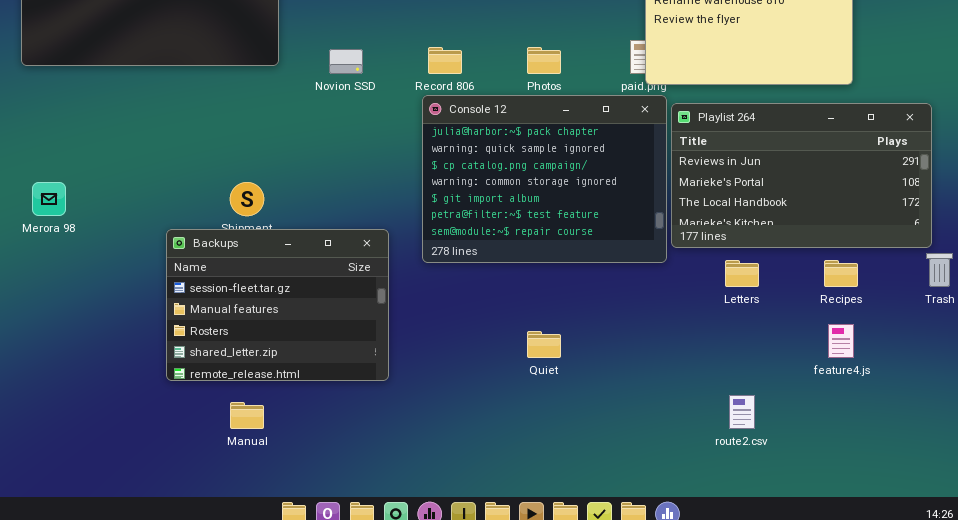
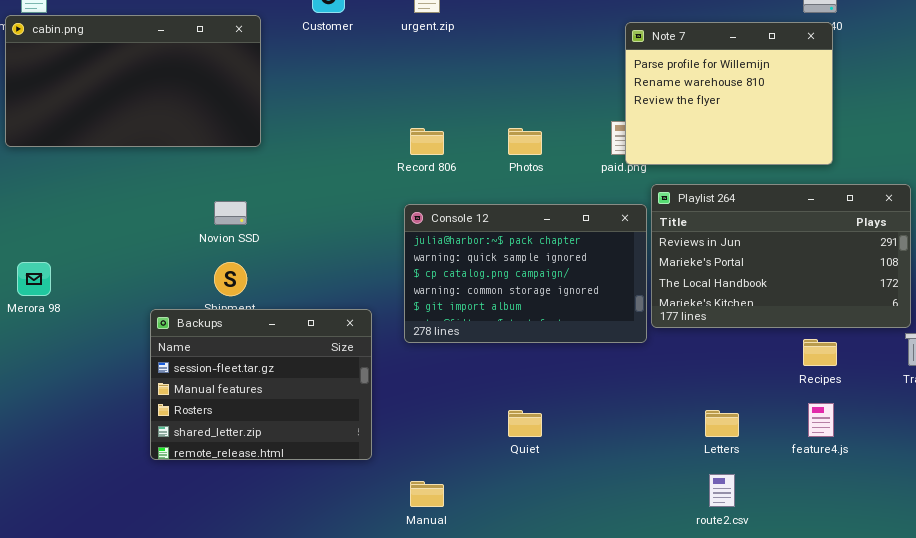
Novion SSD: [329,49,363,74] -> [214,201,247,225], moved
Console 12: [422,95,667,263] -> [404,204,647,343], resized
Letters: [725,260,759,287] -> [705,410,739,437], moved
Manual: [230,402,264,429] -> [410,481,444,507], moved

